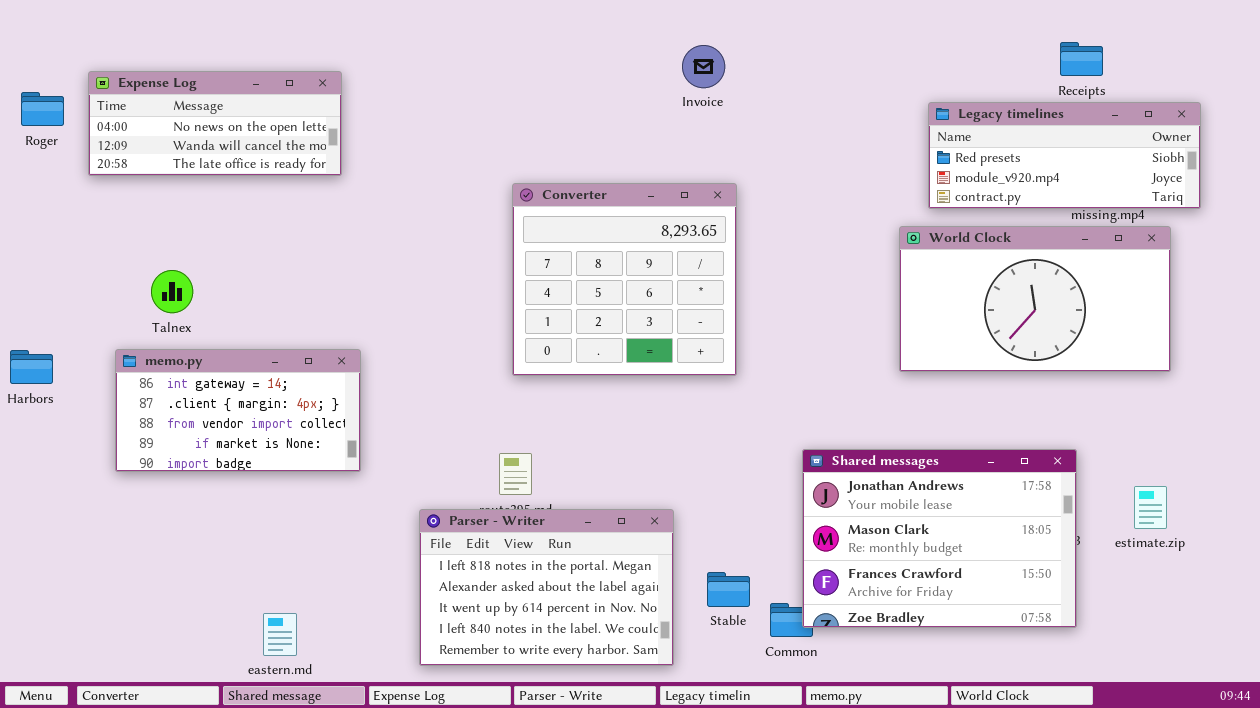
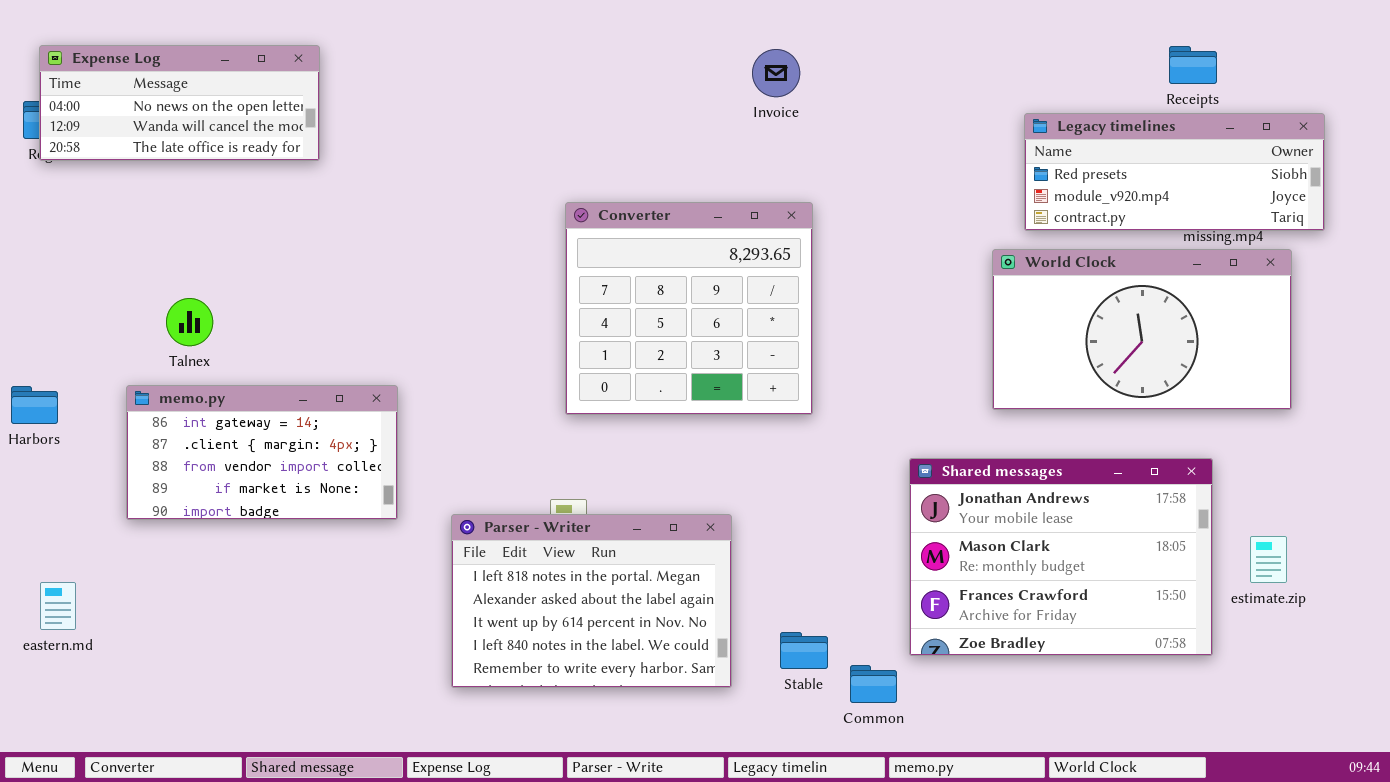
Expense Log: [88,71,342,176] -> [39,45,320,161], moved
Shared messages: [802,449,1077,628] -> [909,458,1213,656], moved
Parser - Writer: [419,509,674,666] -> [451,514,732,688], moved
eastern.md: [263,613,297,656] -> [40,582,76,630], moved

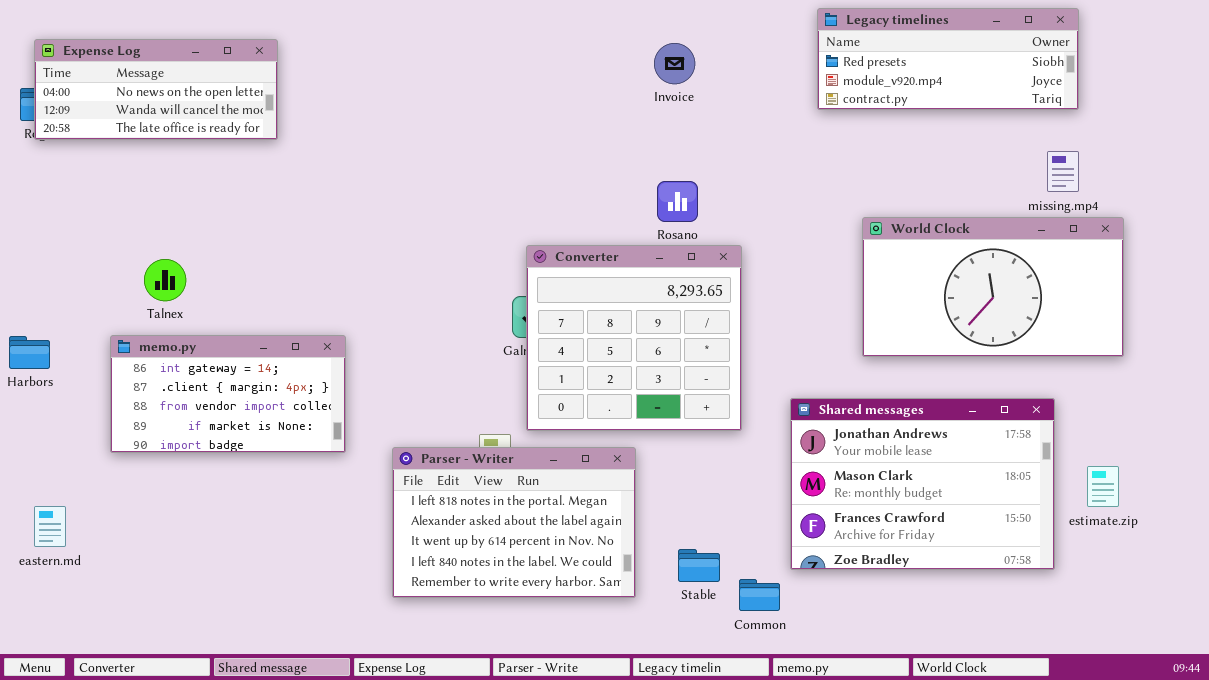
Legacy timelines: [1024,113,1325,231] -> [817,8,1079,110], moved
Converter: [565,202,813,415] -> [526,245,742,431], moved

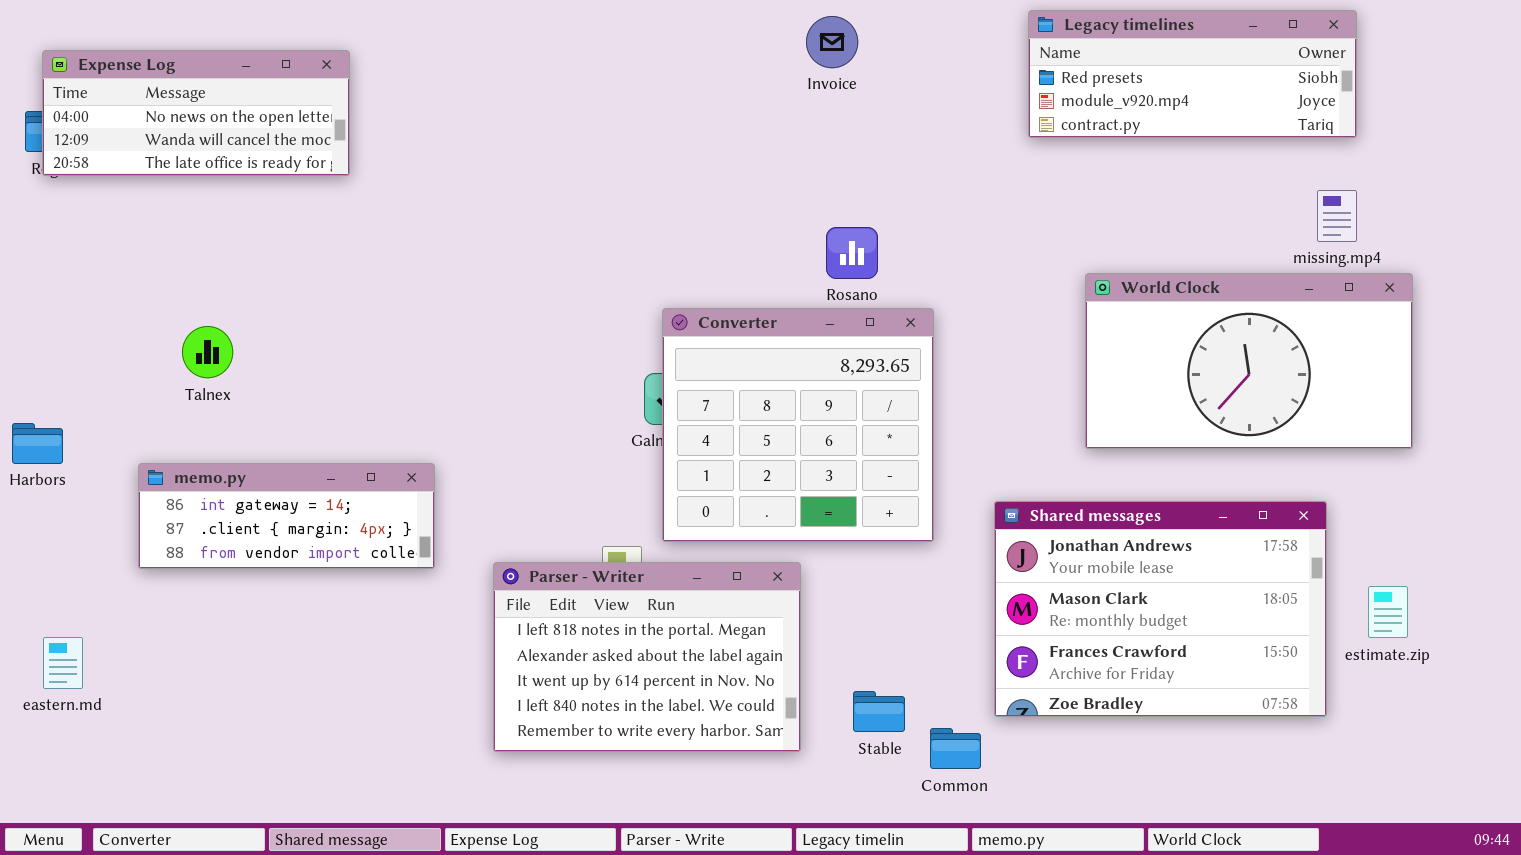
Invoice: [654,43,695,84] -> [806,16,858,68], moved
memo.py: [110,335,346,453] -> [138,463,435,569], resized

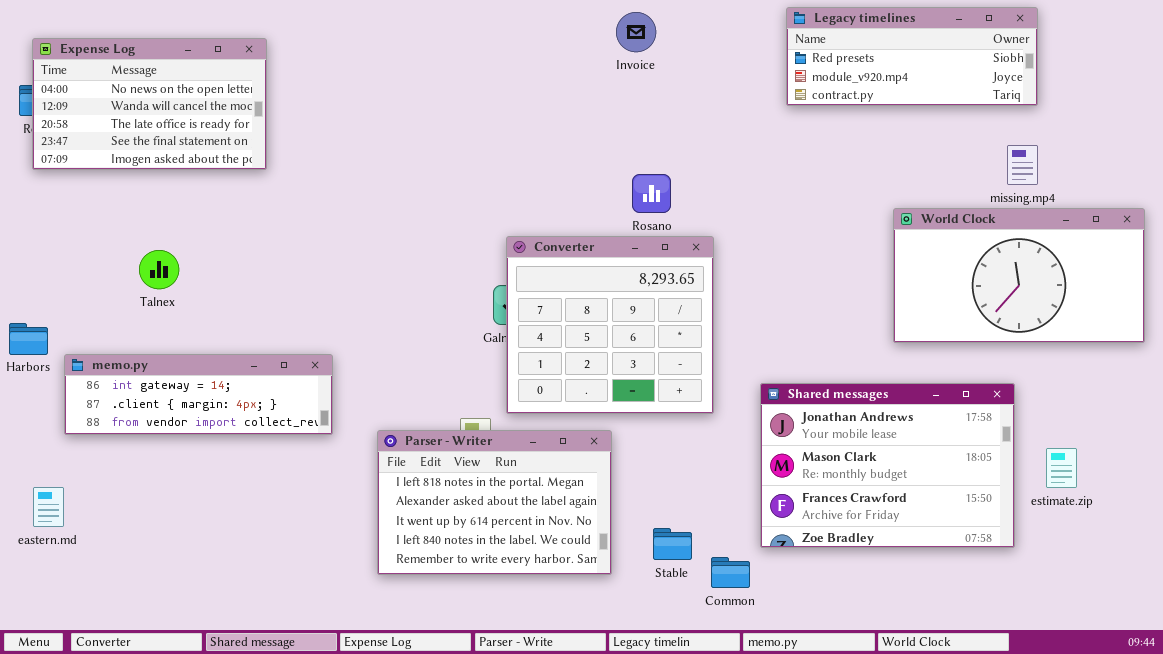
Expense Log: [42,50,350,176] -> [32,38,267,170], resized
World Clock: [1085,273,1413,449] -> [893,208,1145,343], moved
memo.py: [138,463,435,569] -> [64,354,333,435], resized

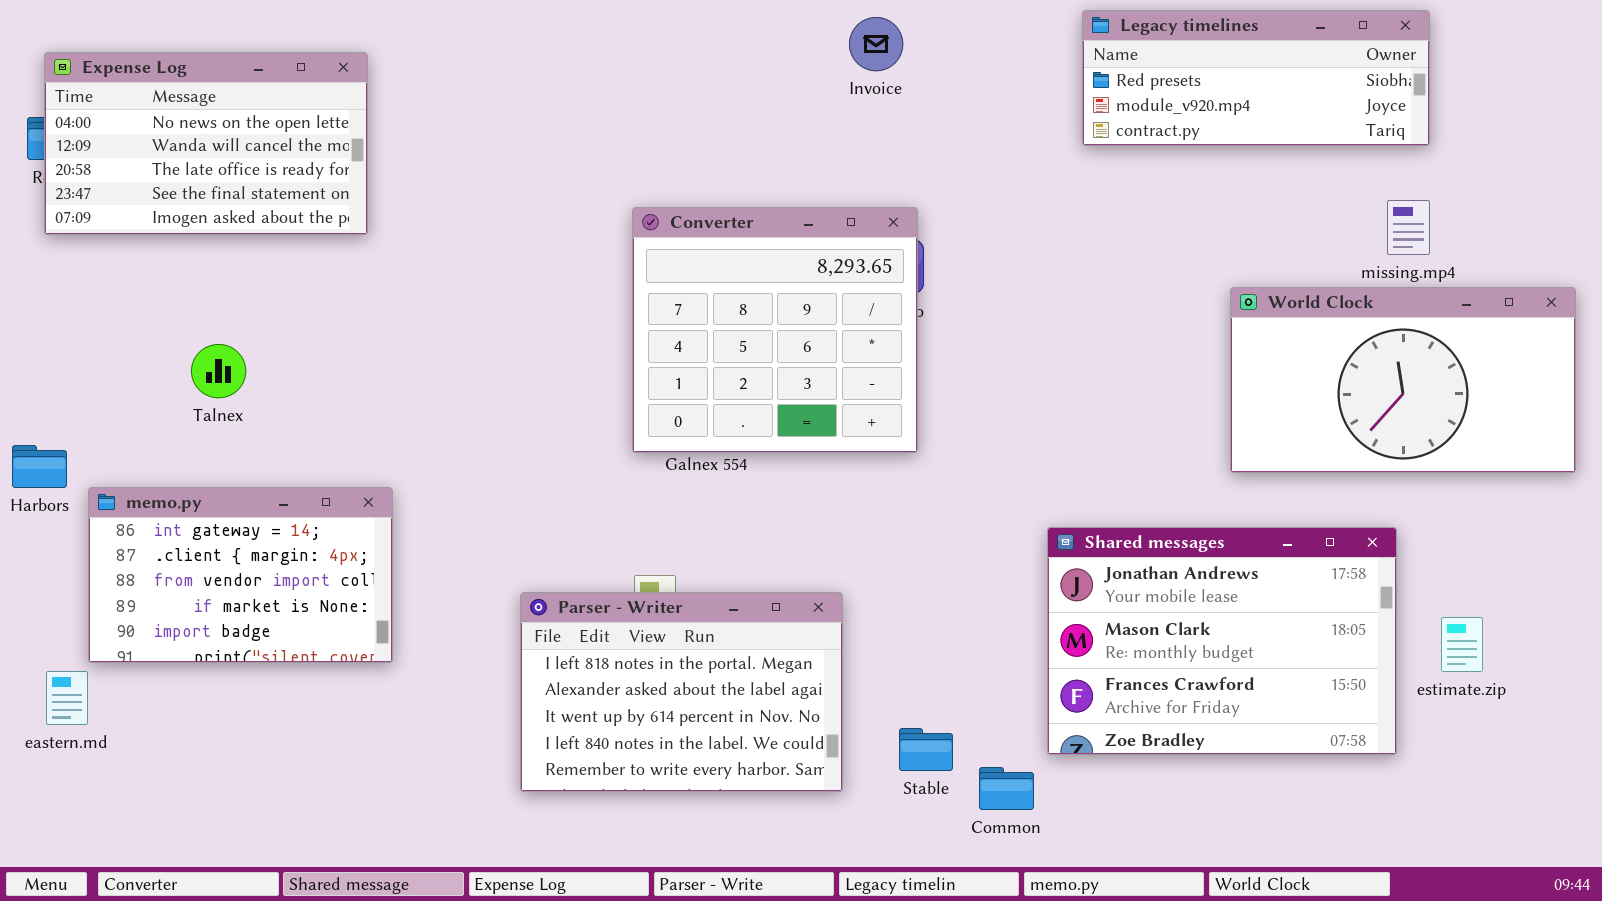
Converter: [506,236,714,414] -> [632,207,918,453], moved
memo.py: [64,354,333,435] -> [88,487,393,663], resized

